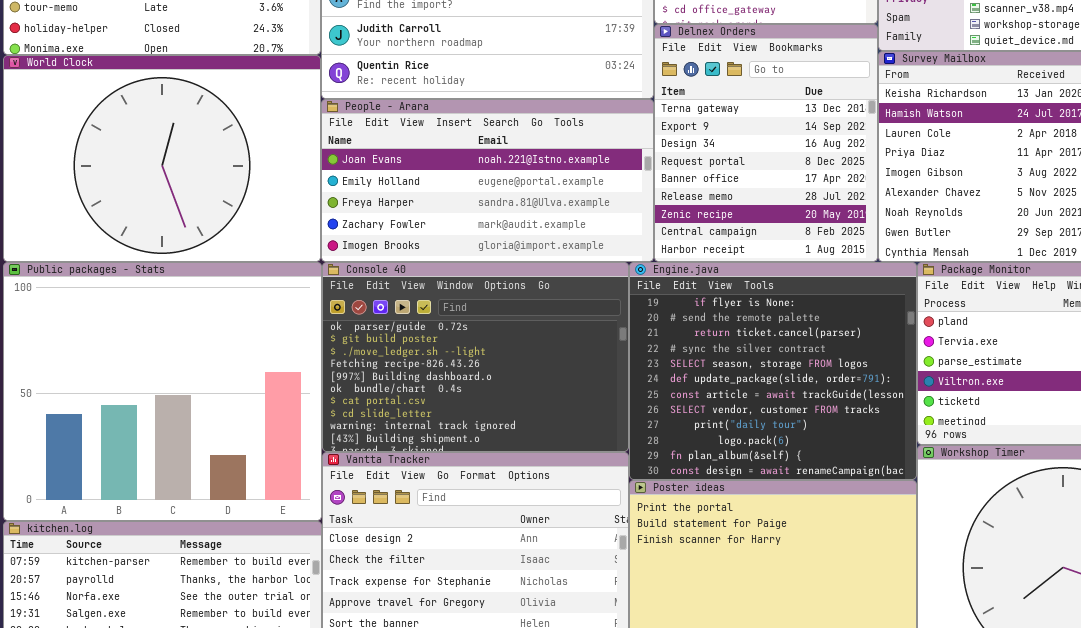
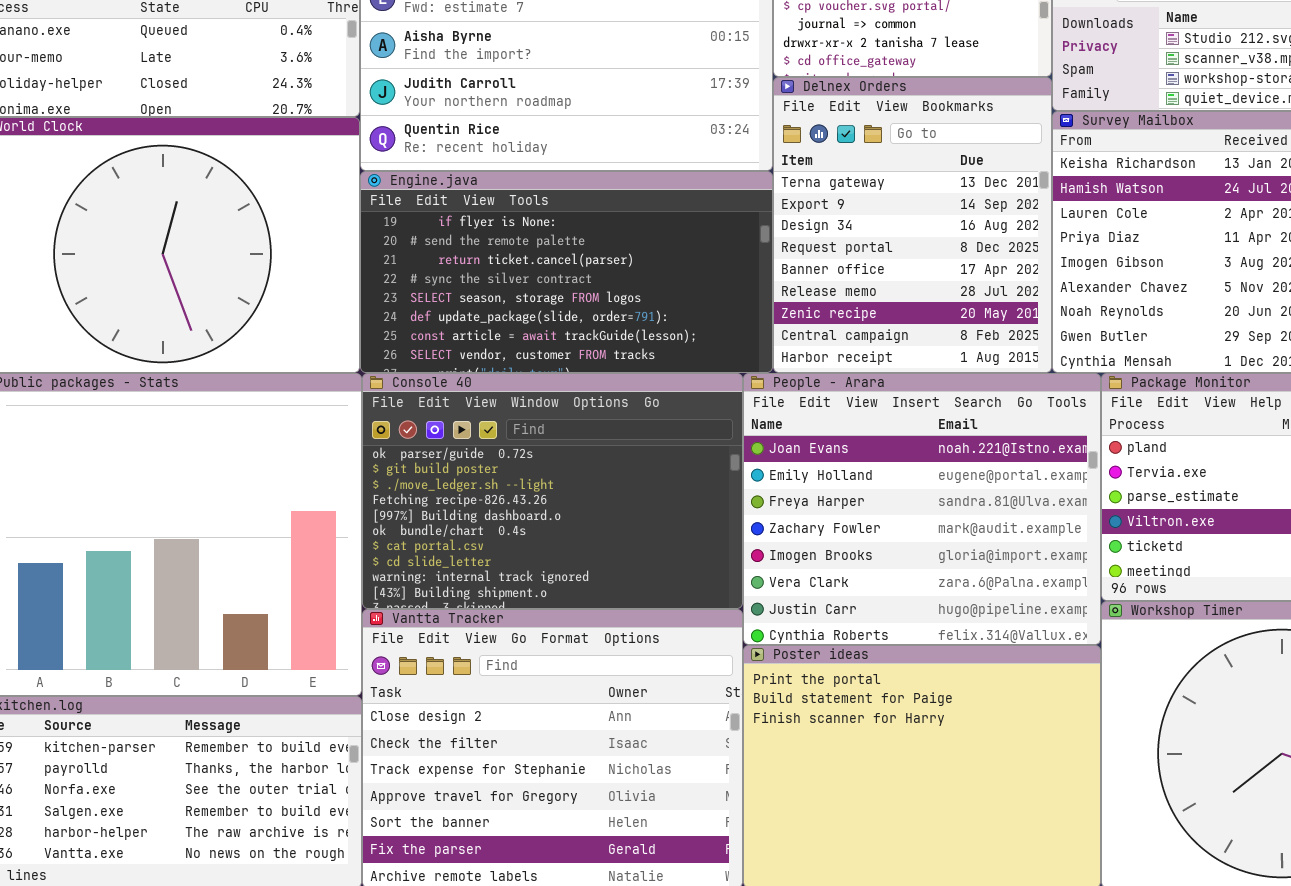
People - Arara: [321,99,654,262] -> [743,373,1101,645], moved, resized
Engine.java: [629,262,917,480] -> [360,171,773,373], moved, resized

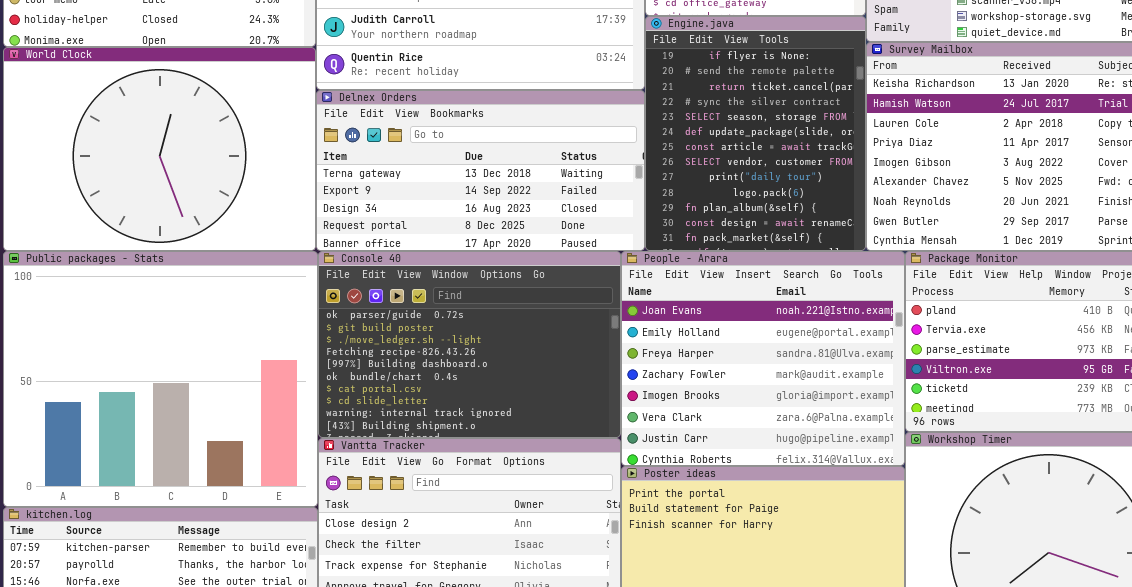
Delnex Orders: [773,77,1052,373] -> [316,90,645,251], moved, resized
Engine.java: [360,171,773,373] -> [645,16,866,251], moved, resized

